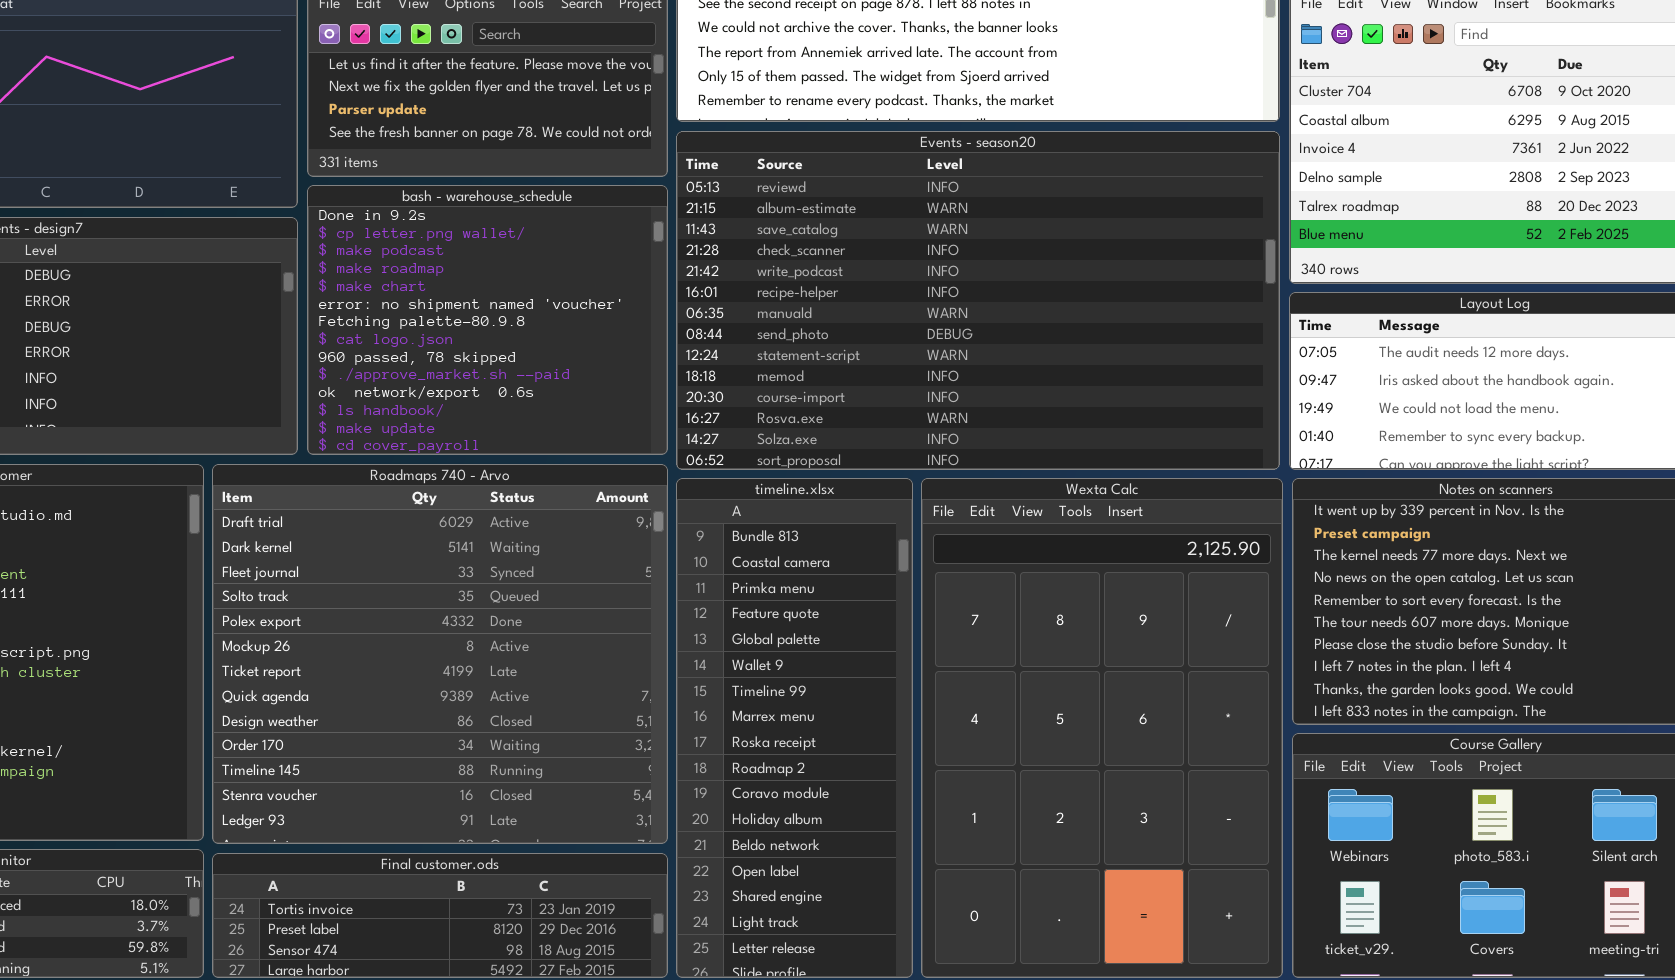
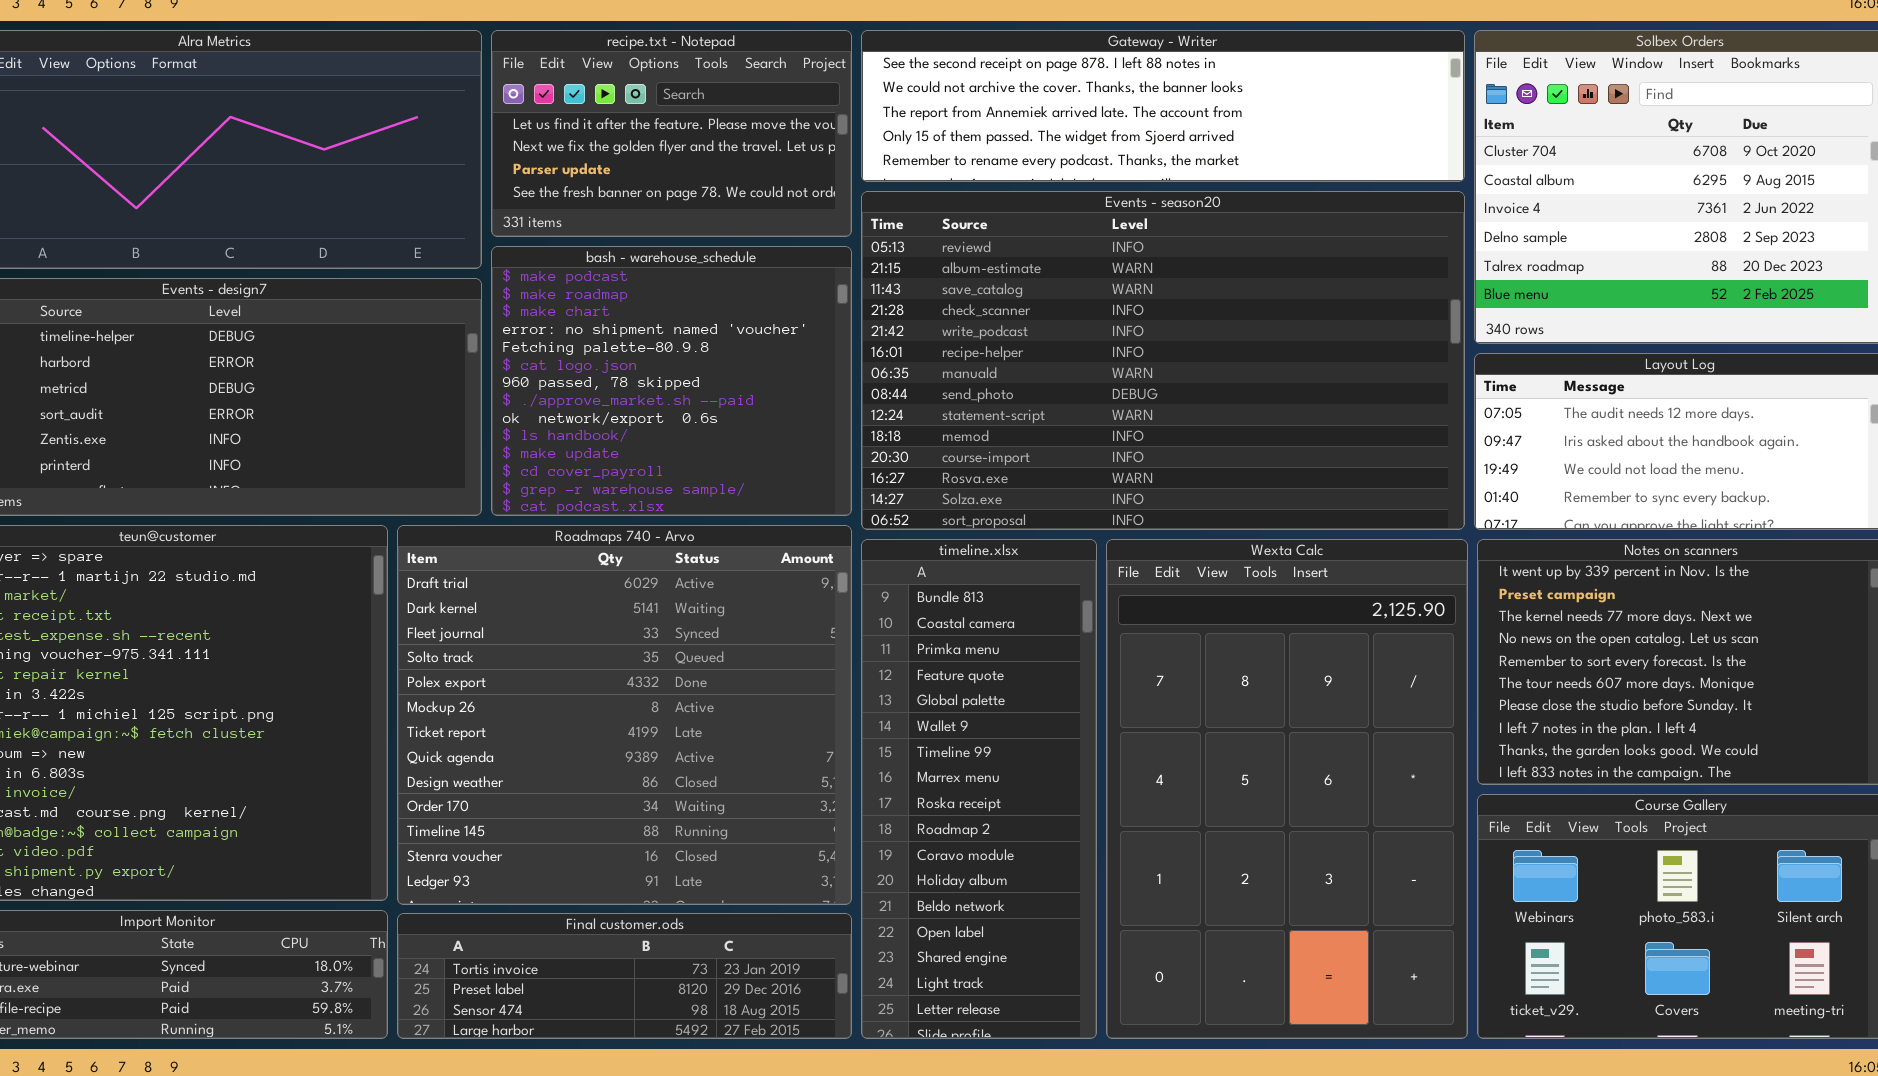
bash - warehouse_schedule: [307,185,668,455] -> [491,246,852,516], scrolled down 2 rows

